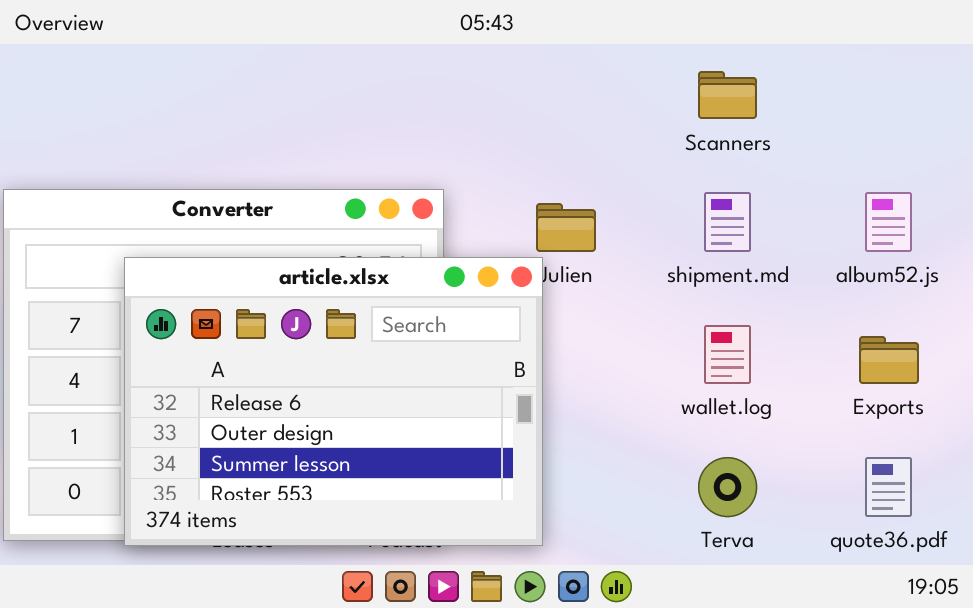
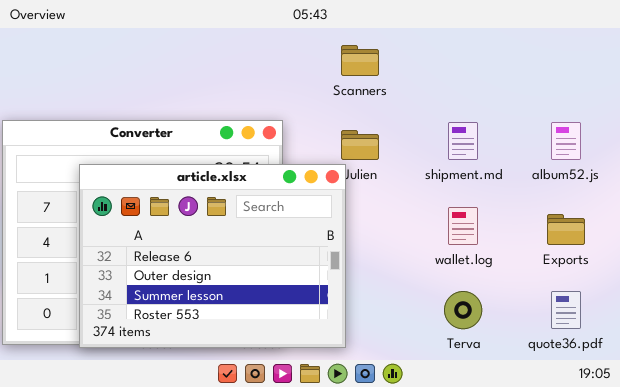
Scanners: [698,71,757,119] -> [341,45,379,76], moved

